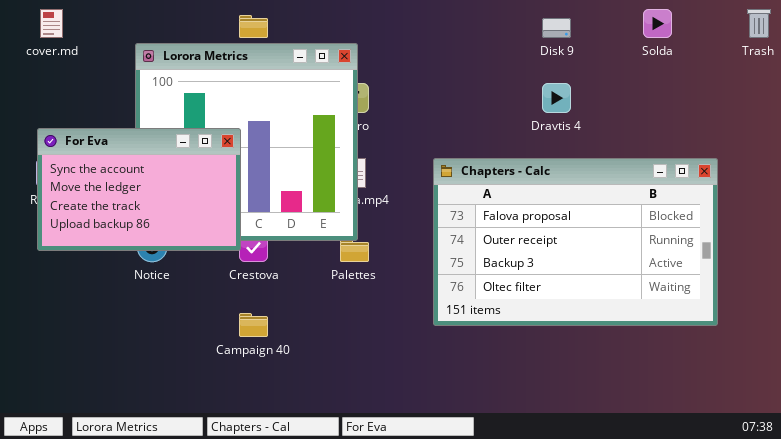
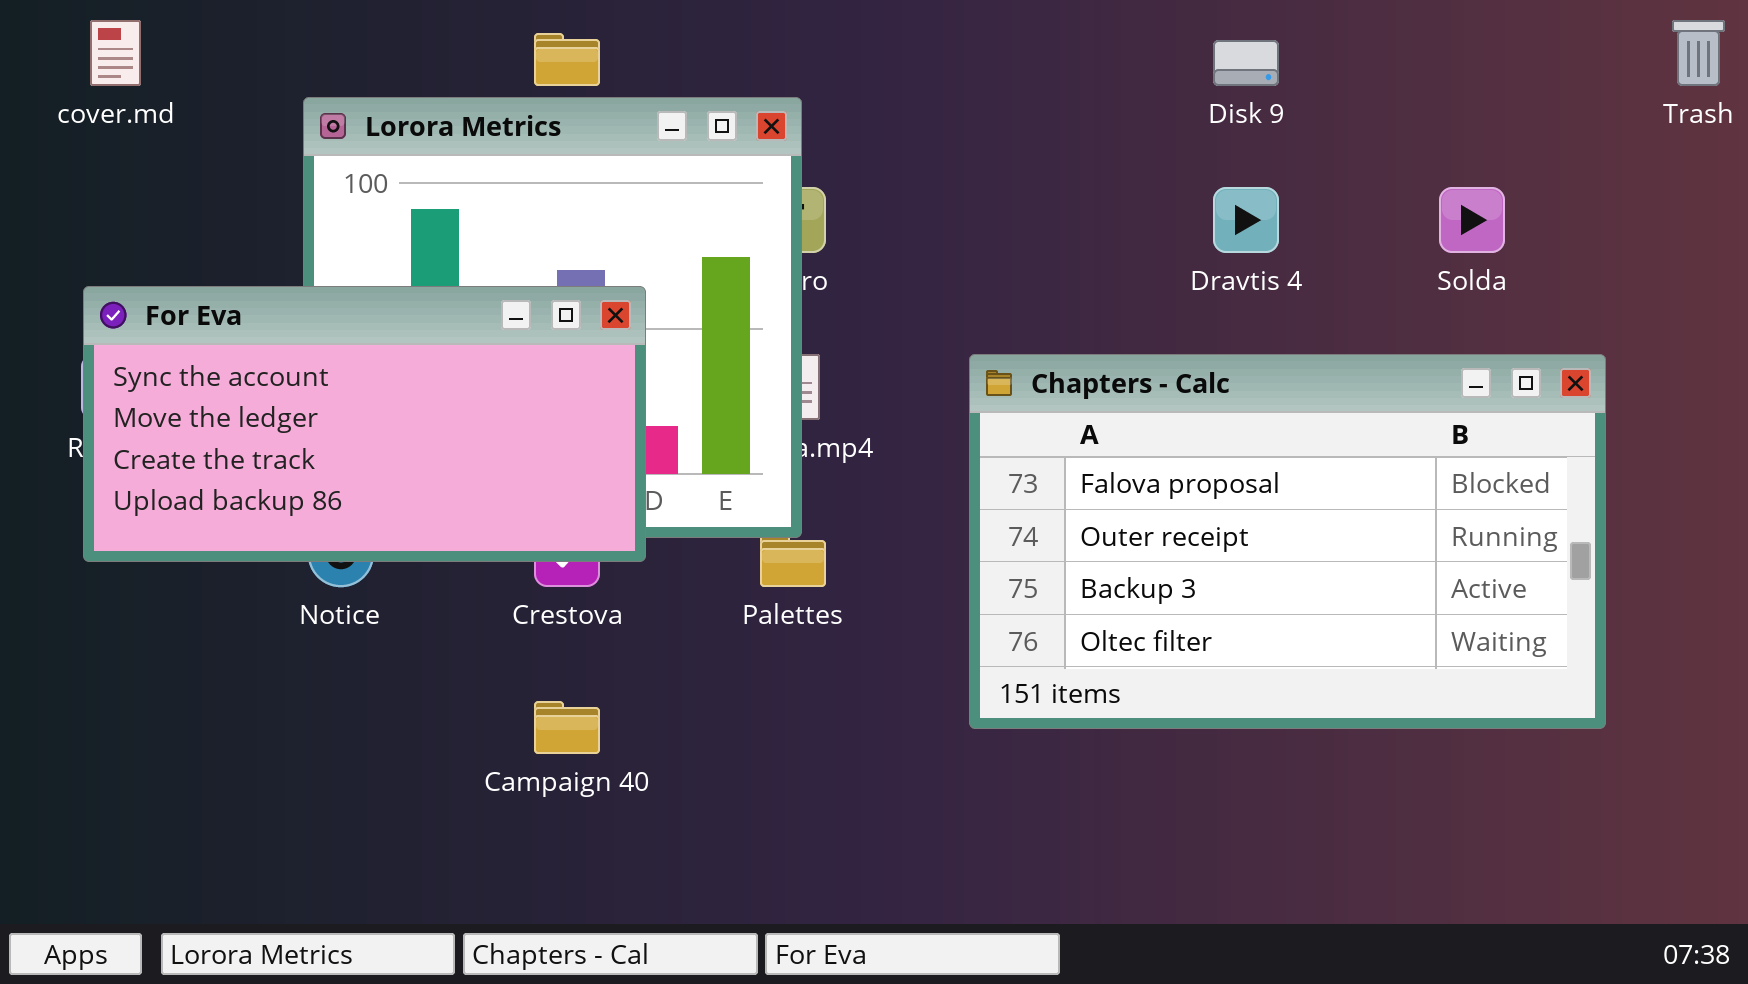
Solda: [643,9,672,38] -> [1439,187,1505,253], moved
For Eva: [37,128,241,251] -> [83,286,646,562], resized

